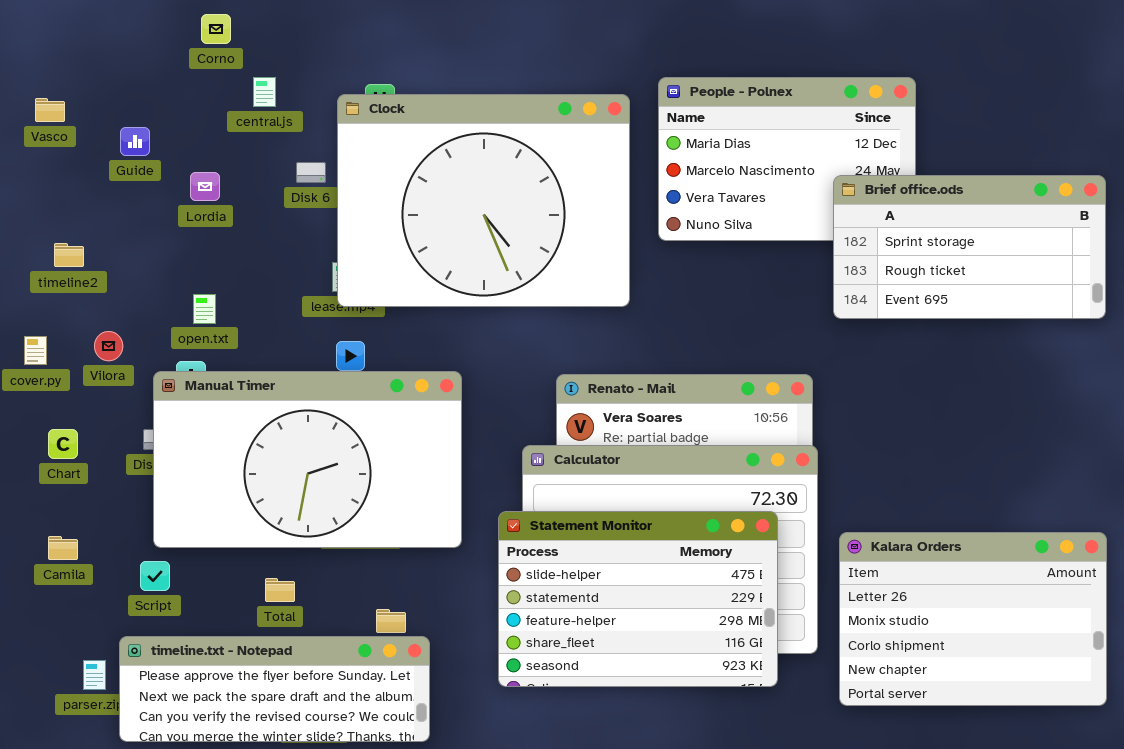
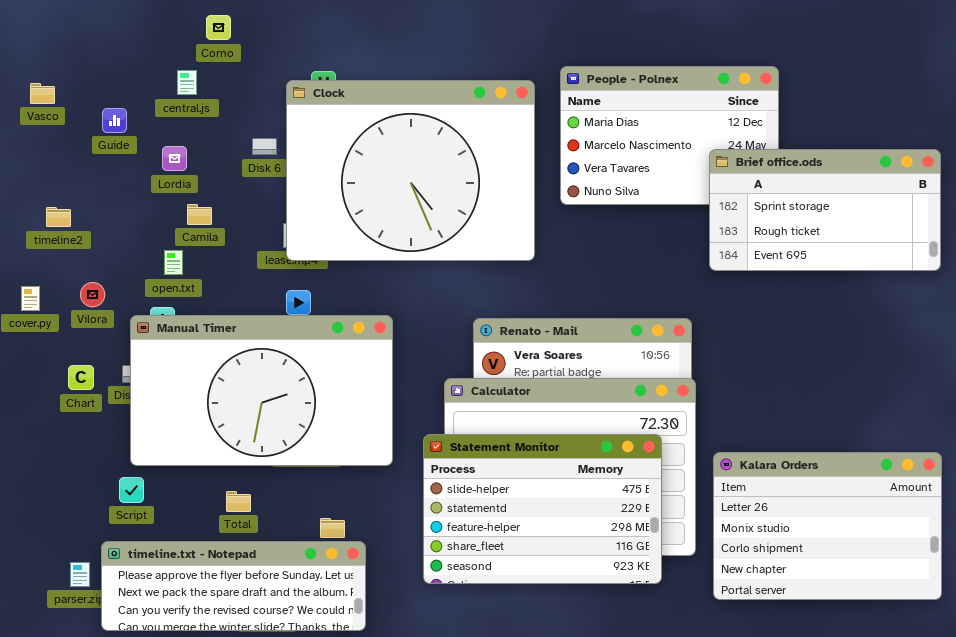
Corno: [201,14,231,44] -> [206,15,231,40], moved
central.js: [253,77,276,107] -> [177,70,197,95], moved
Chart: [48,429,78,459] -> [68,365,94,390], moved
Camila: [48,536,78,560] -> [187,204,212,225], moved

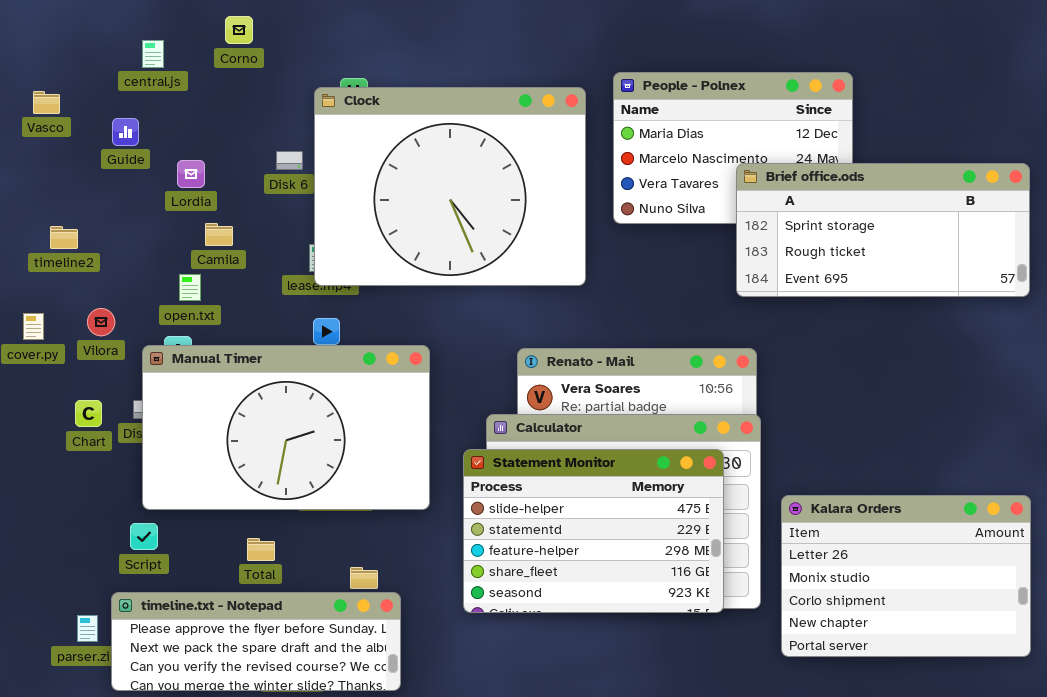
central.js: [177,70,197,95] -> [142,40,164,68], moved
Brief office.ods: [709,149,941,271] -> [736,163,1030,297], resized
Statement Monitor: [423,434,662,584] -> [463,449,724,613], moved

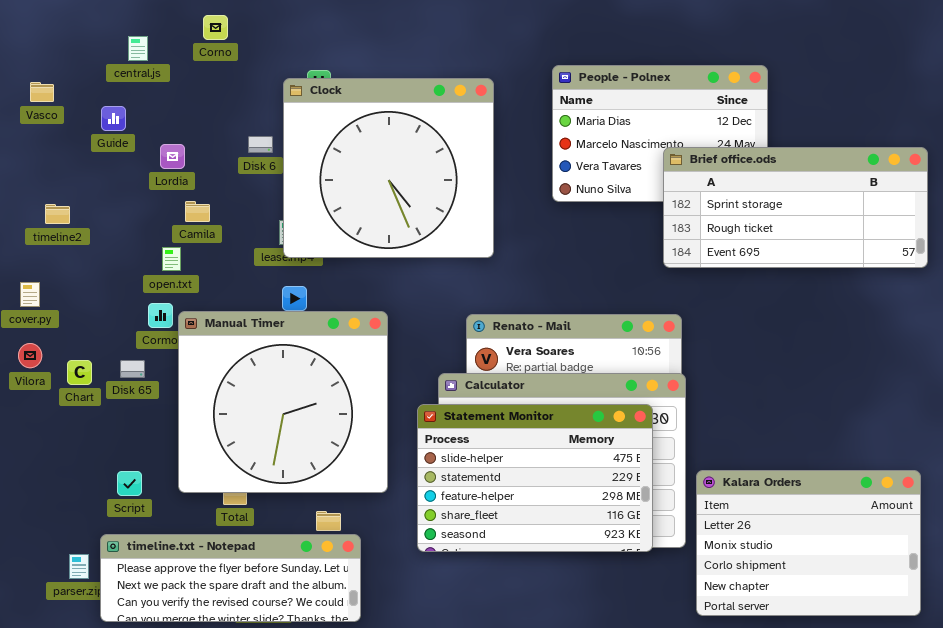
Clock: [314,87,586,286] -> [283,78,494,258], resized
Vilora: [87,308,115,336] -> [18,343,42,368], moved
Manual Timer: [142,345,430,510] -> [178,311,388,493], resized
Kalara Orders: [781,495,1031,657] -> [696,470,921,616], moved

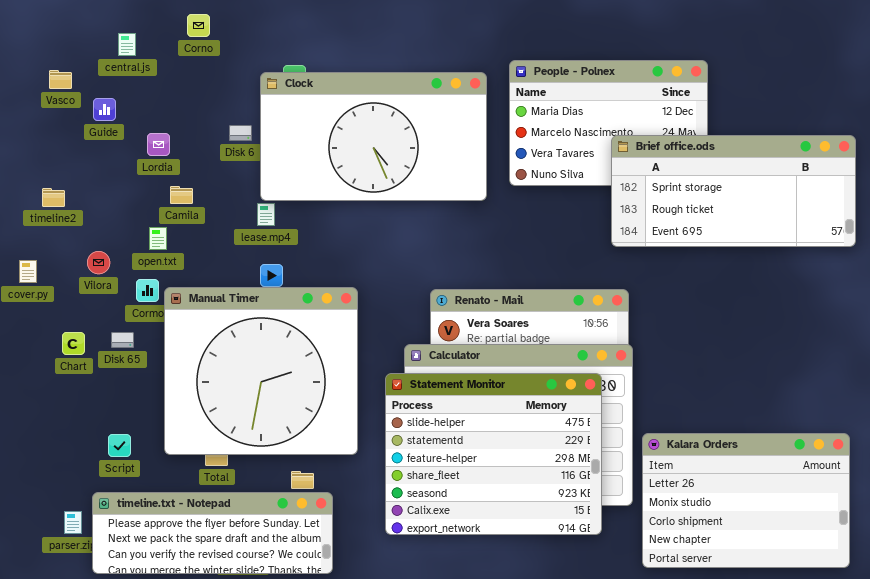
Clock: [283,78,494,258] -> [260,72,487,201], resized
Vasco: [30,82,54,102] -> [49,70,72,89], moved
Vilora: [18,343,42,368] -> [87,251,110,274], moved
Statement Monitor: [417,404,653,552] -> [385,373,602,535], resized

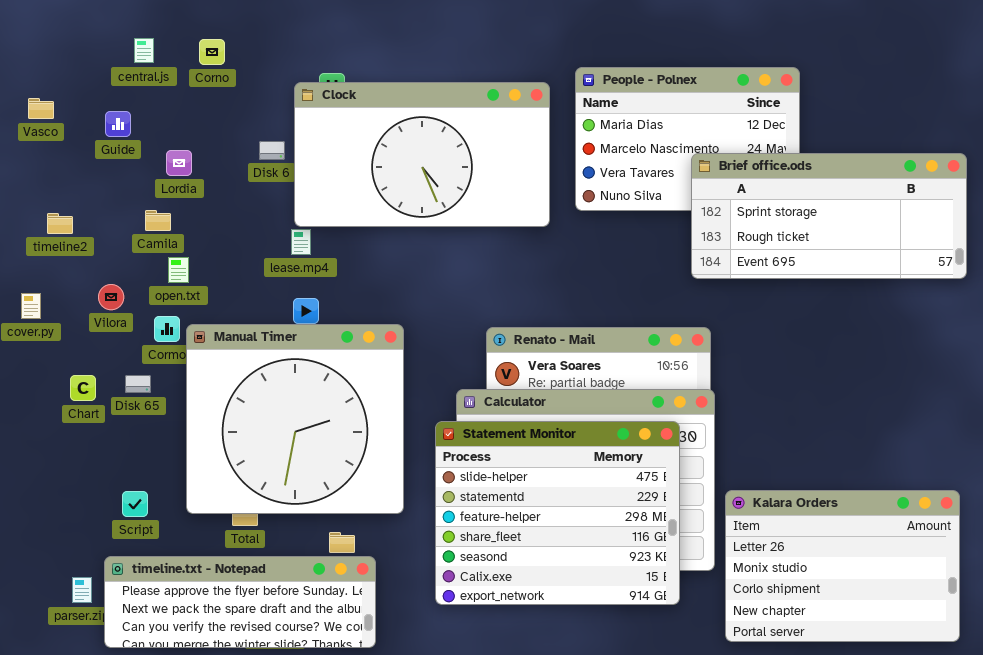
Corno: [187,14,210,37] -> [199,39,225,65], moved
Vasco: [49,70,72,89] -> [28,98,54,119], moved
Camila: [170,186,193,204] -> [145,210,171,231], moved

